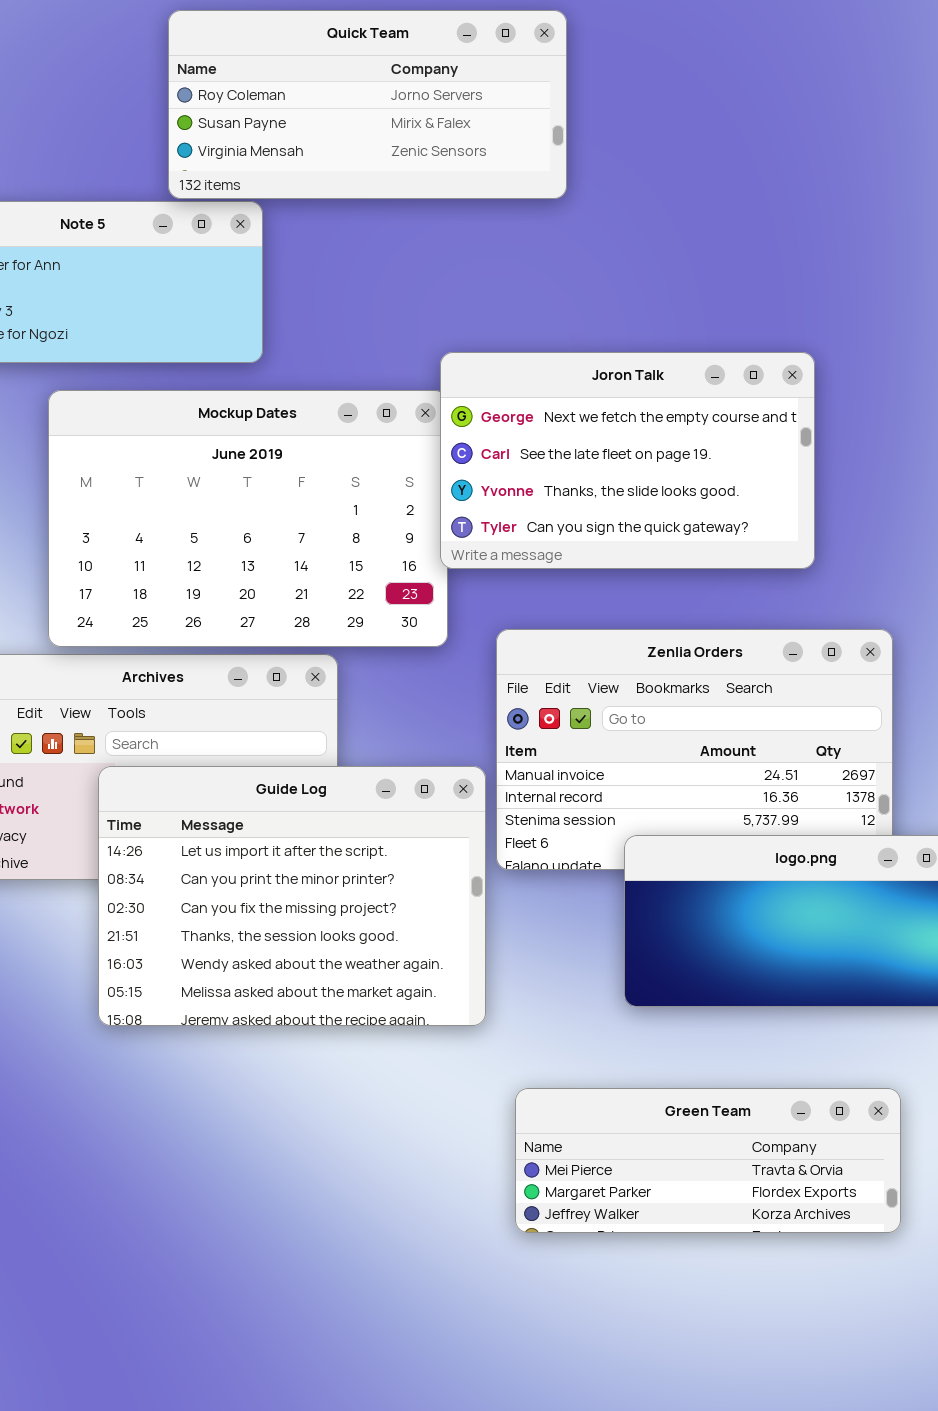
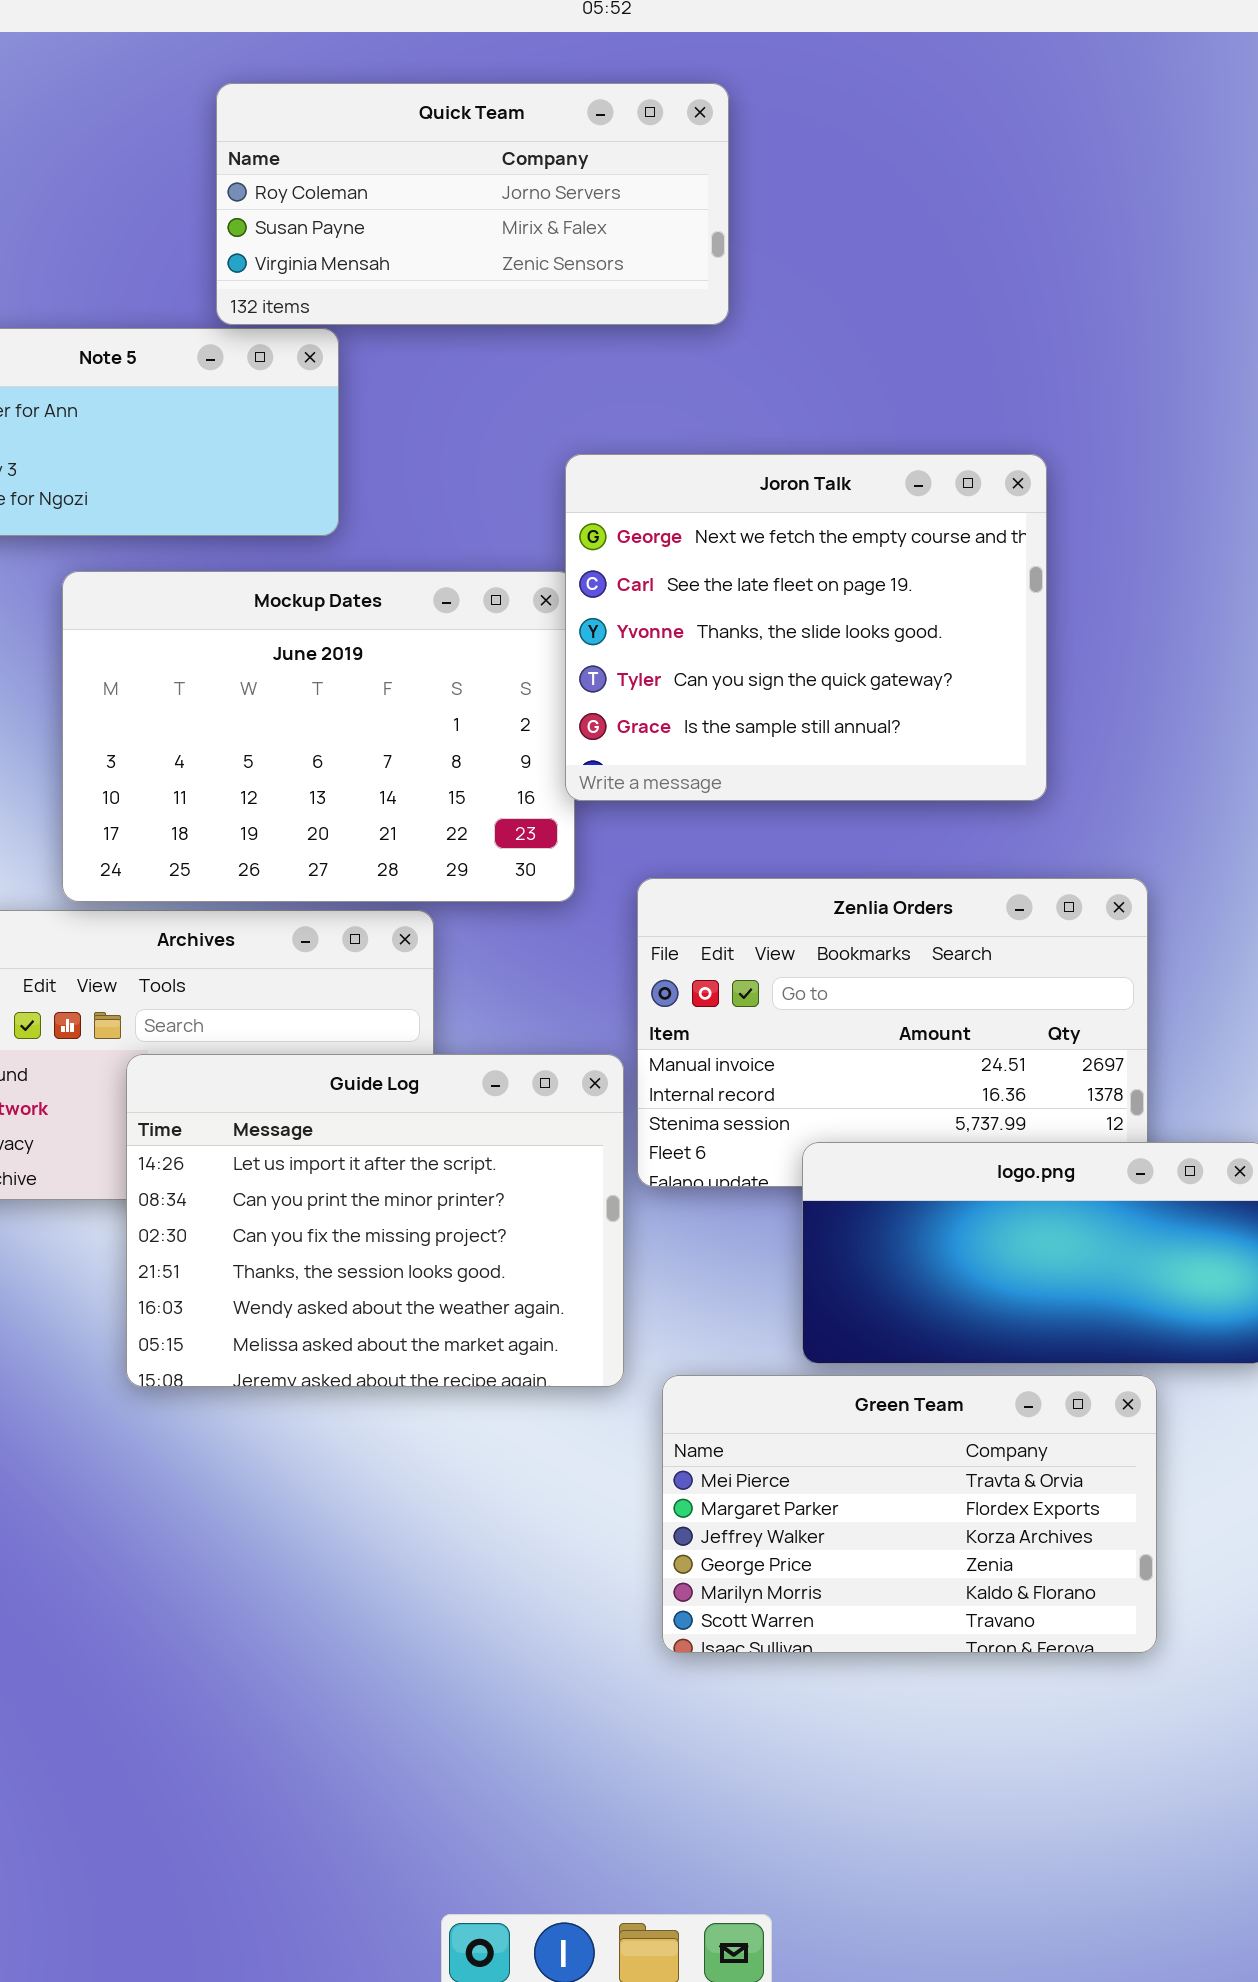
Joron Talk: [440,352,815,569] -> [565,454,1047,801], resized
Green Team: [515,1088,901,1233] -> [662,1375,1157,1653], resized

